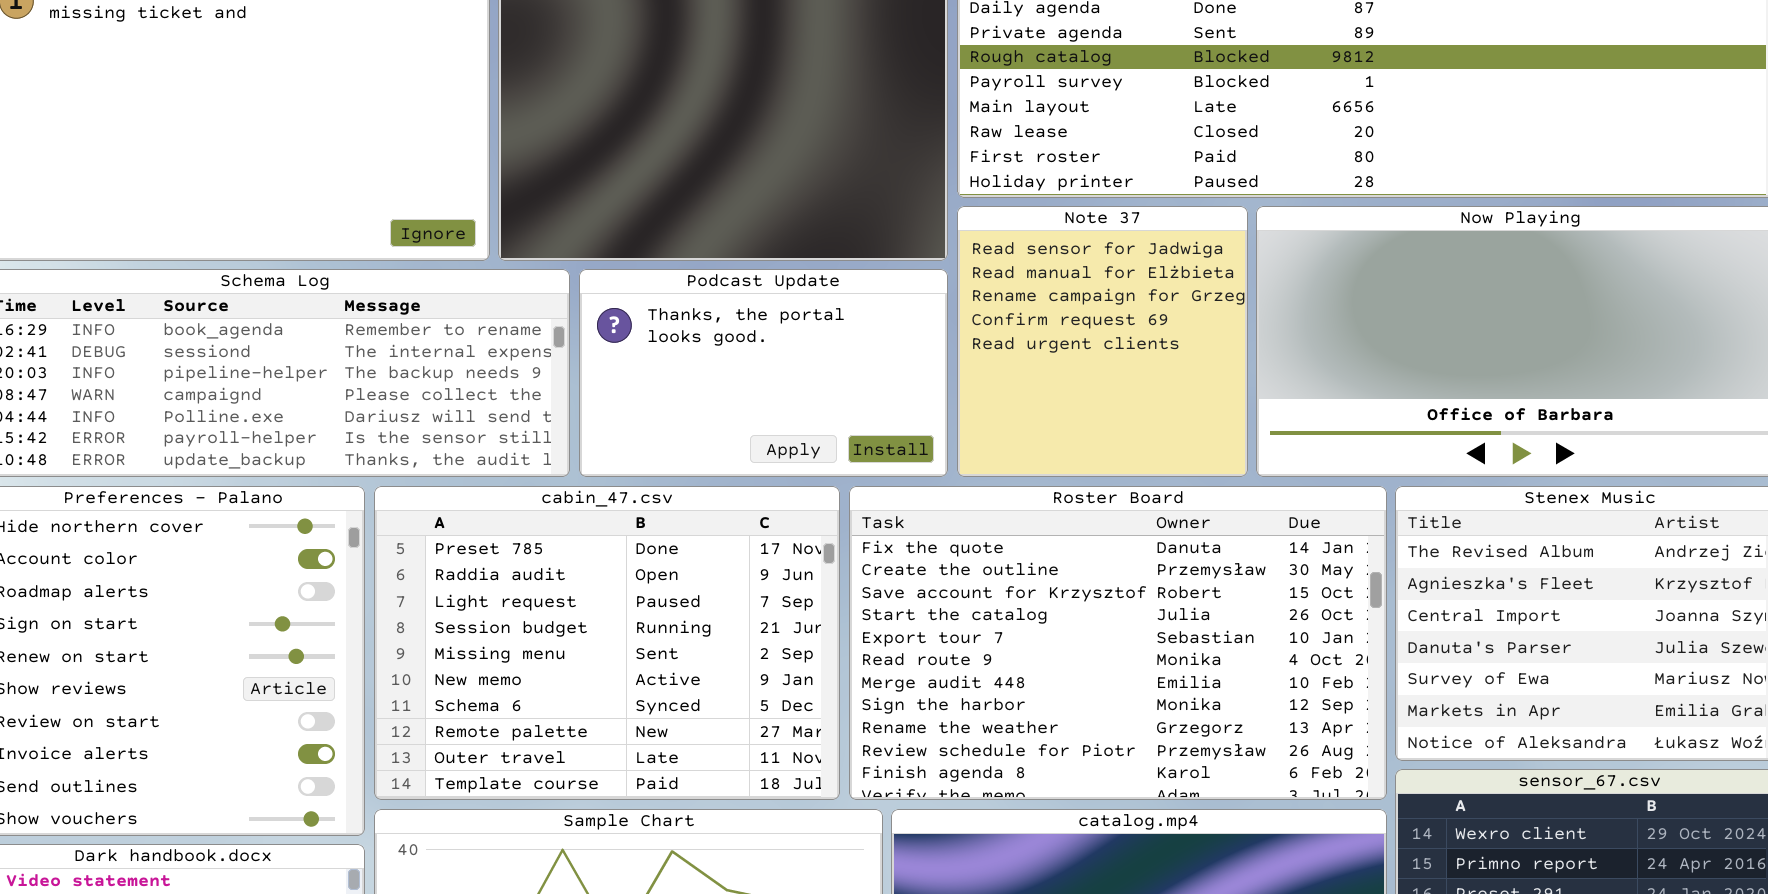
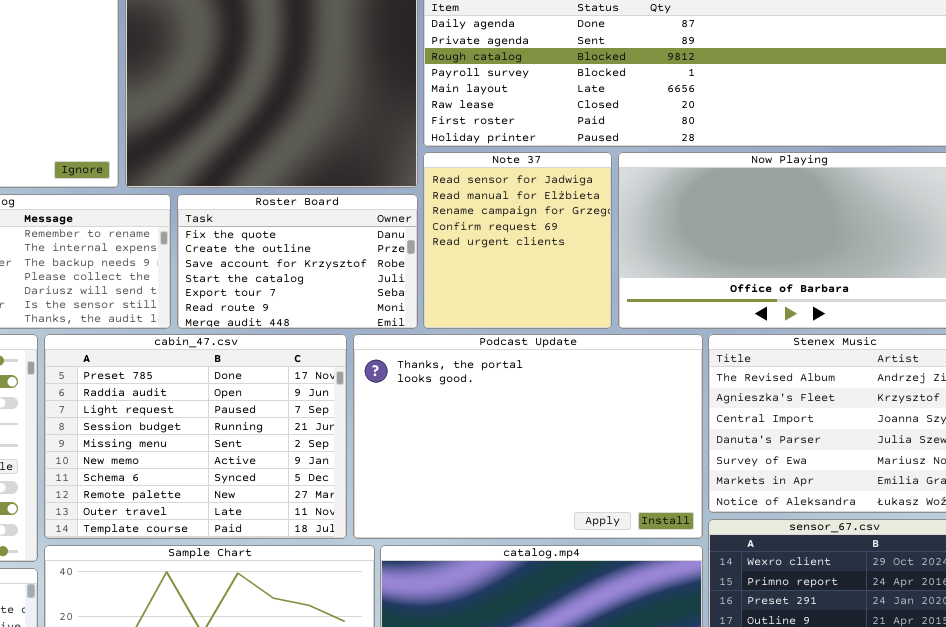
Podcast Update: [579,269,948,477] -> [353,334,703,539], moved, resized
Roster Board: [849,486,1387,800] -> [177,194,418,329], moved, resized

